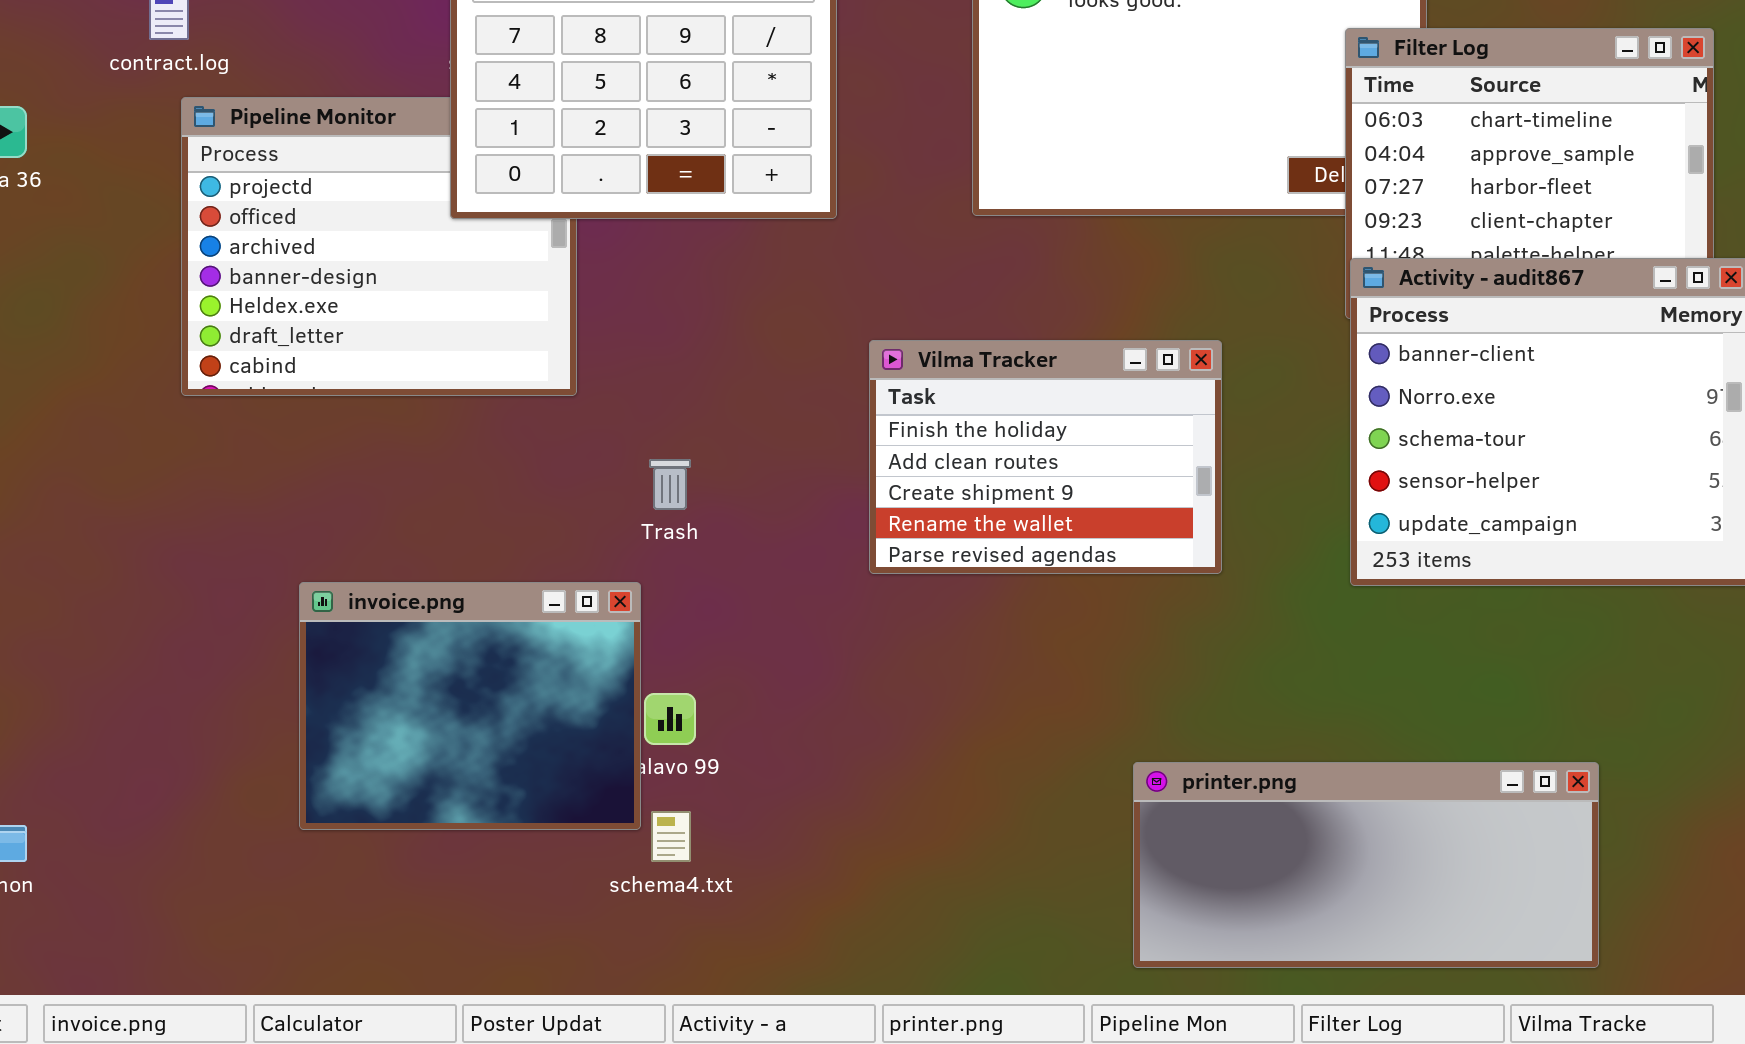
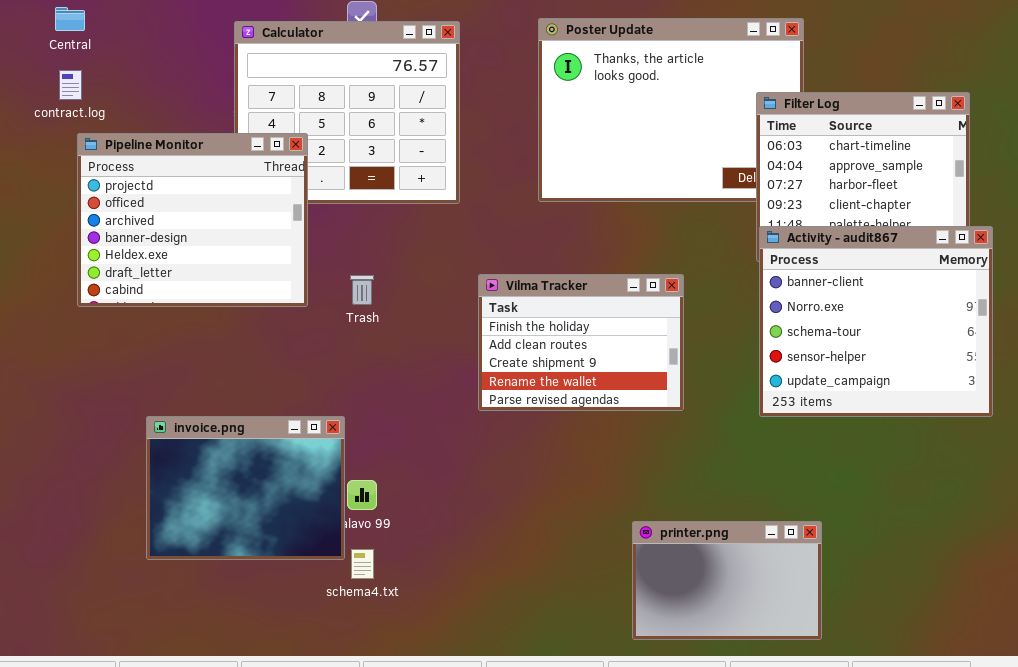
Pipeline Monitor: [181,97,577,396] -> [77,133,308,307], raised
Trash: [649,459,691,510] -> [350,275,374,305], moved
printer.png: [1133,762,1599,968] -> [632,521,822,640], resized

